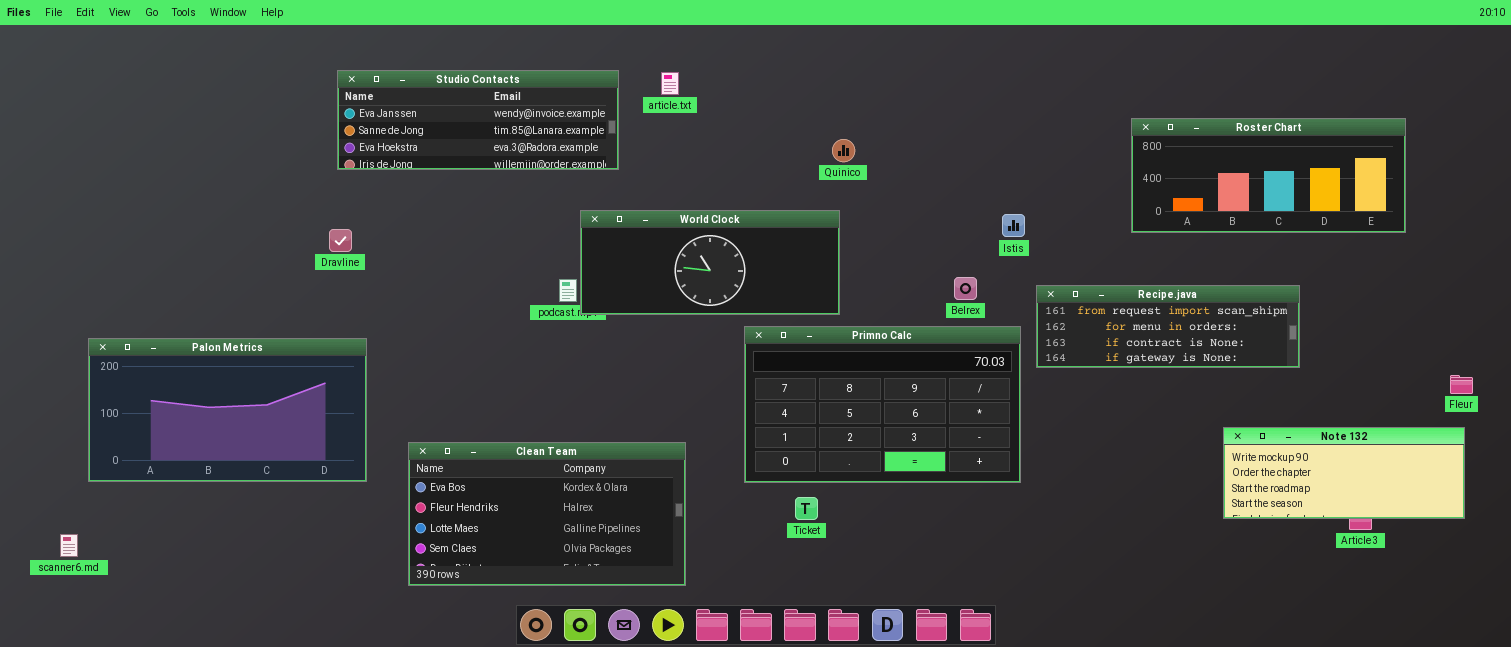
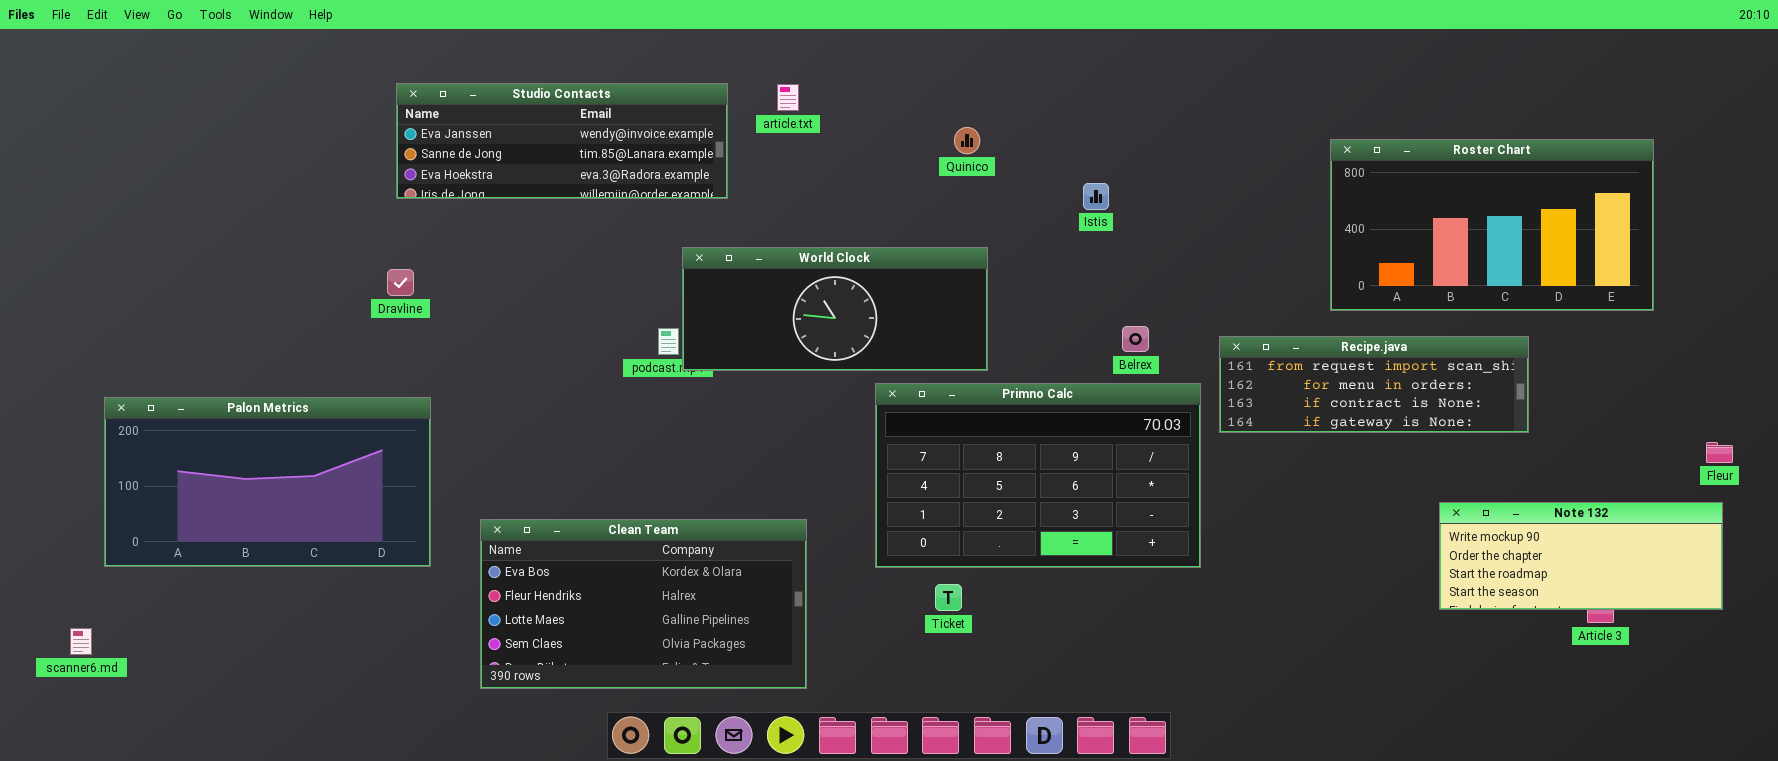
Roster Chart: [1131,118,1406,233] -> [1330,139,1654,311], resized
Quinico: [832,139,855,162] -> [954,127,980,154], moved
Istis: [1002,214,1025,237] -> [1083,183,1109,210], moved

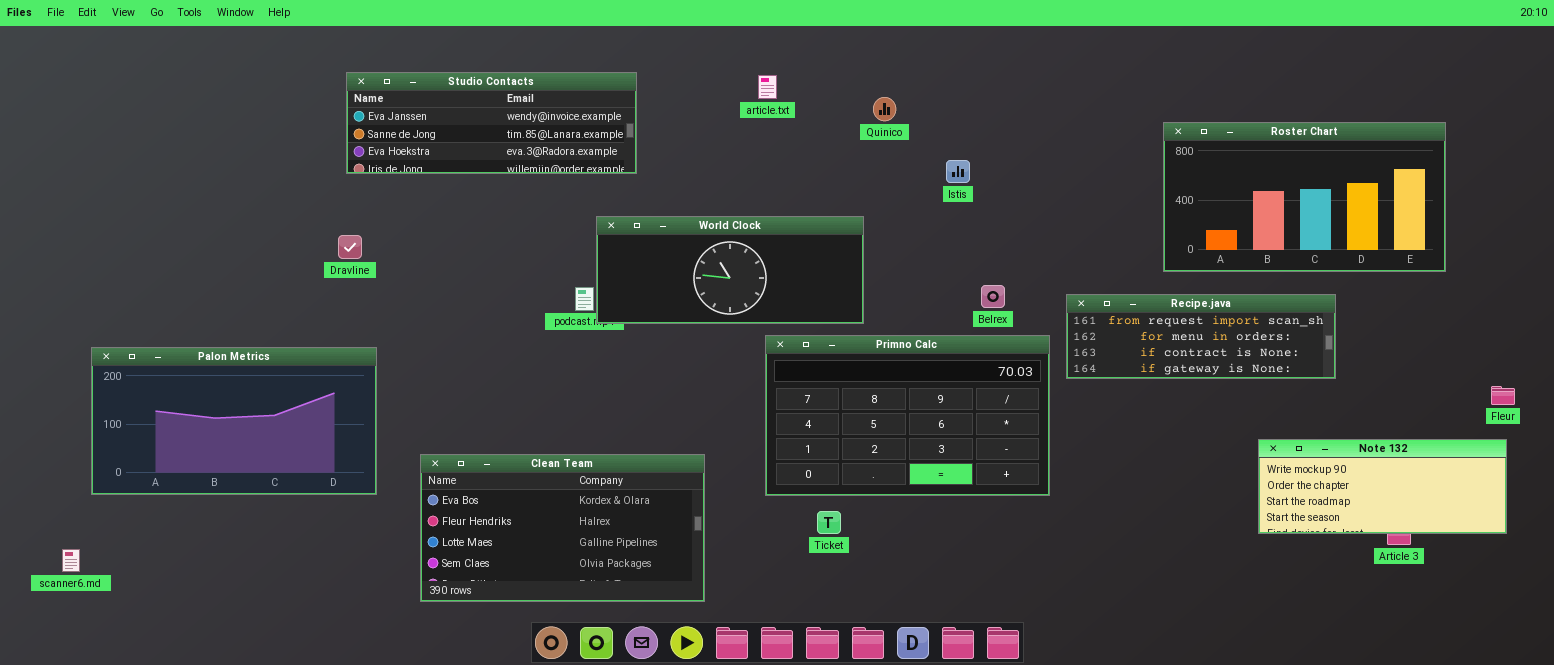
article.txt: [777,84,799,111] -> [758,75,777,99], moved
Quinico: [954,127,980,154] -> [873,97,896,121], moved

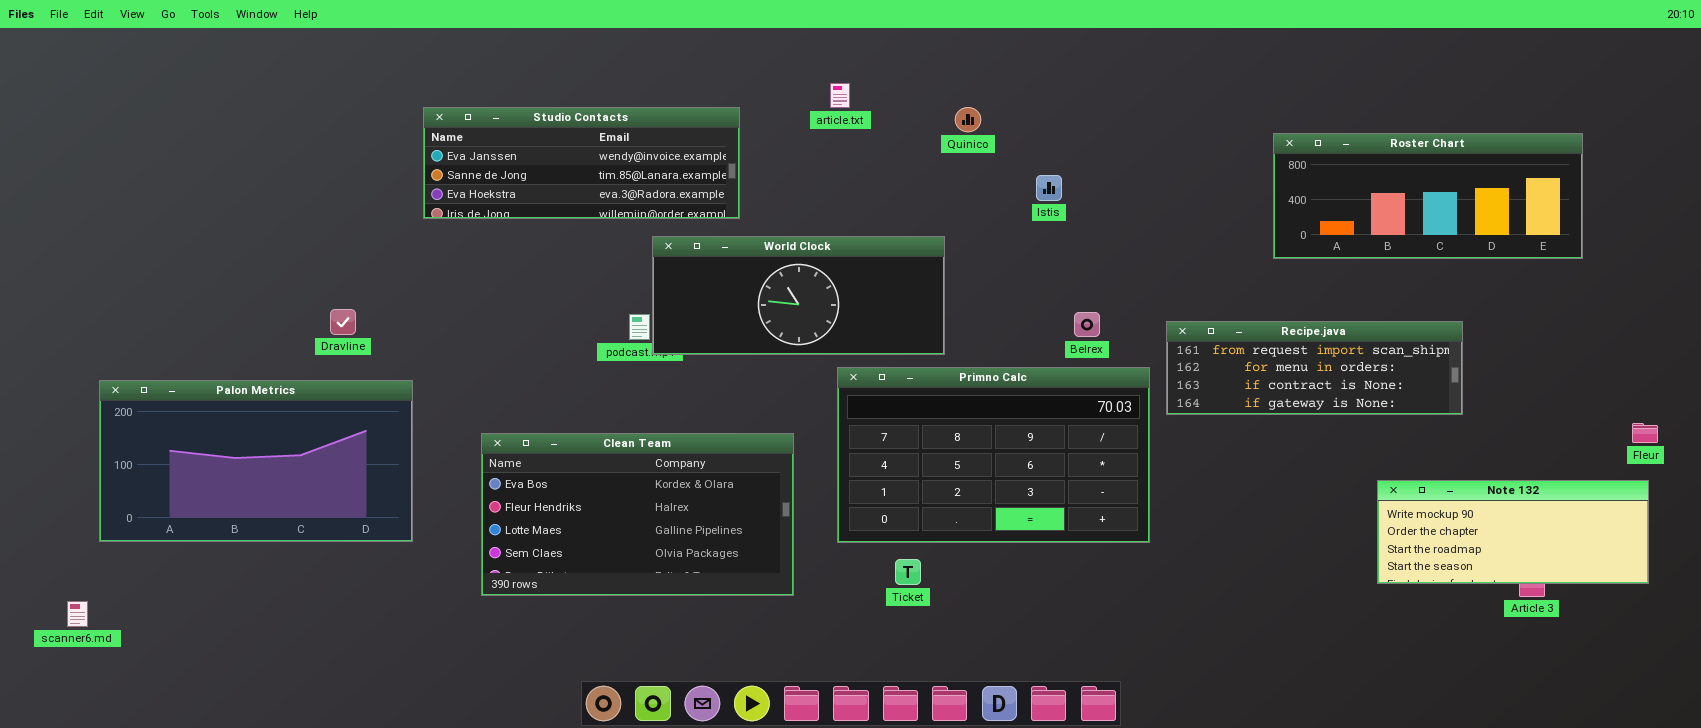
Studio Contacts: [346,72,637,174] -> [423,107,740,219], moved
Roster Chart: [1163,122,1446,272] -> [1273,133,1583,259], resized
Dravline: [338,235,362,259] -> [330,309,356,335], moved
Clean Team: [420,454,705,602] -> [481,433,794,596], moved

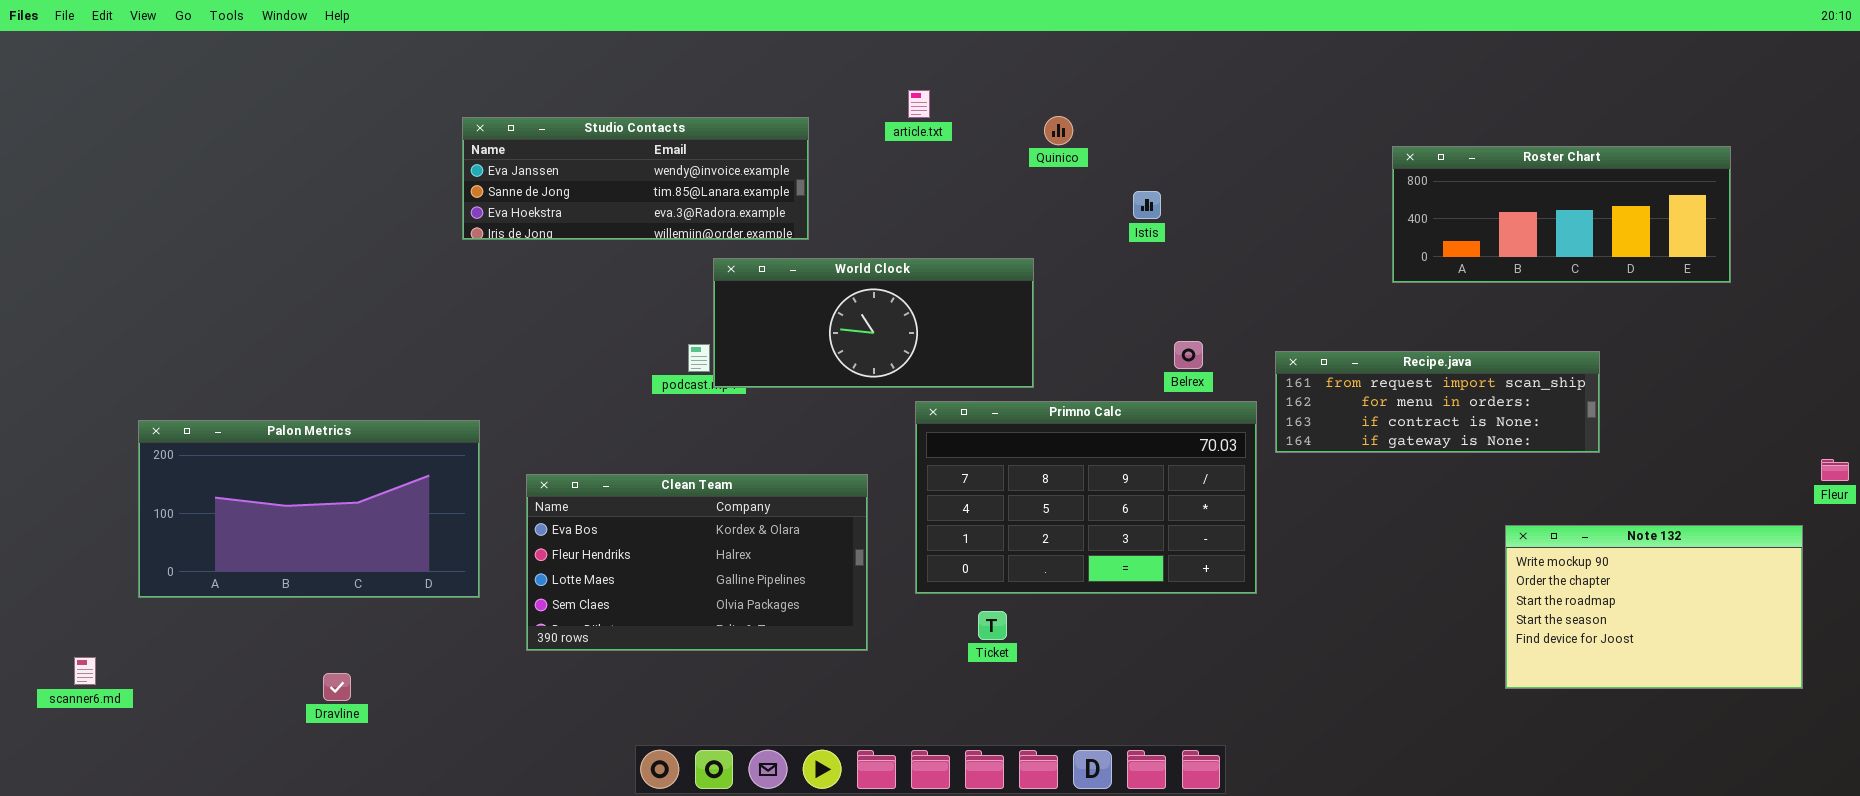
Dravline: [330,309,356,335] -> [323,673,351,701], moved
Palon Metrics: [99,380,413,542] -> [138,420,480,598], moved
Fleur: [1632,423,1658,443] -> [1821,459,1849,481], moved
Note 132: [1377,480,1649,584] -> [1505,525,1803,689], resized

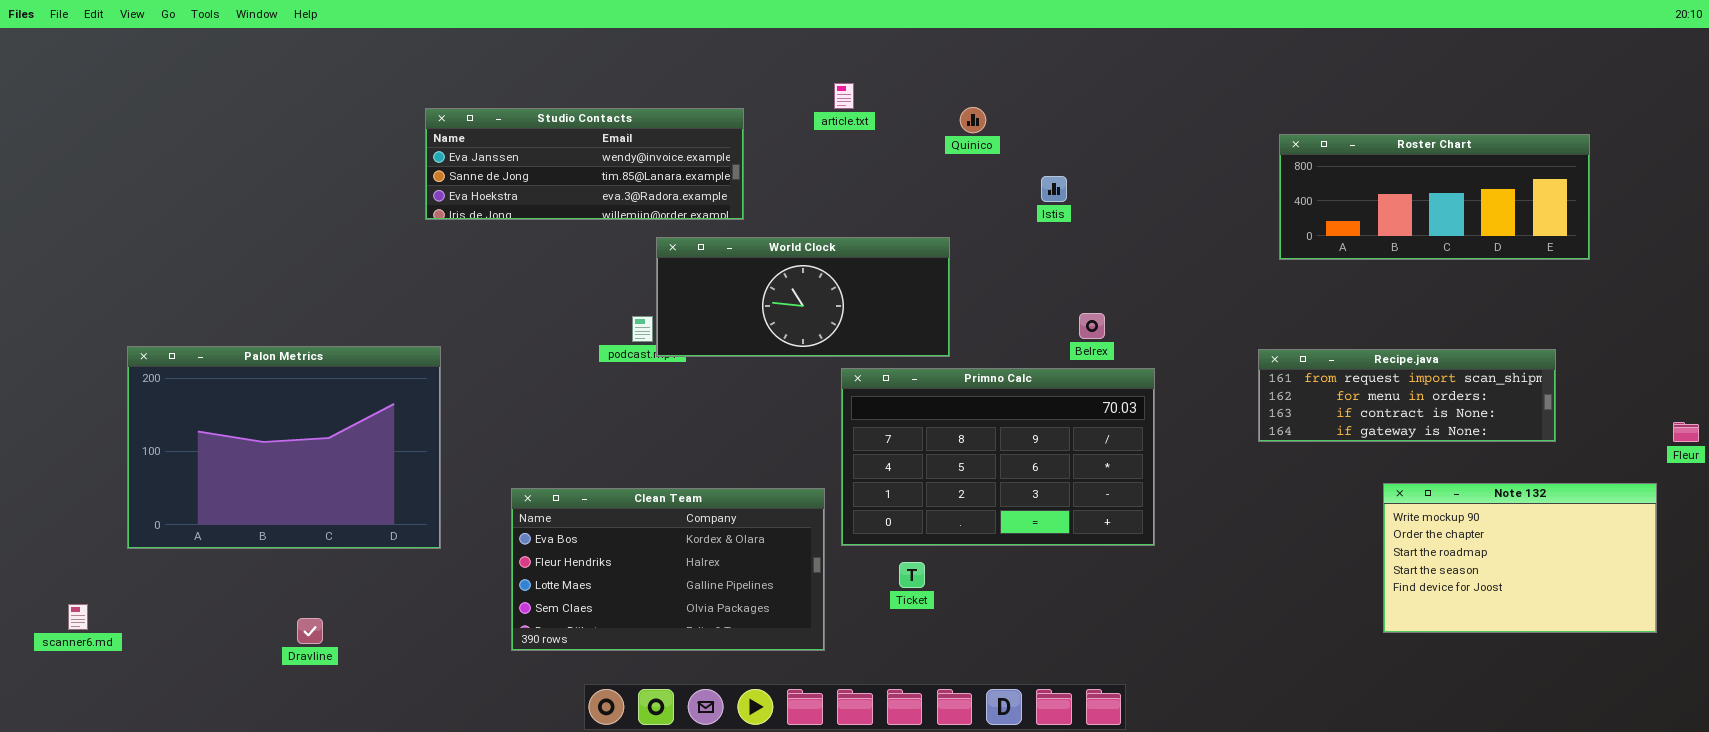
Recipe.java: [1275,351,1600,453] -> [1258,349,1556,442], moved
Palon Metrics: [138,420,480,598] -> [127,346,441,549], resized
Clean Team: [526,474,868,651] -> [511,488,825,651], moved

